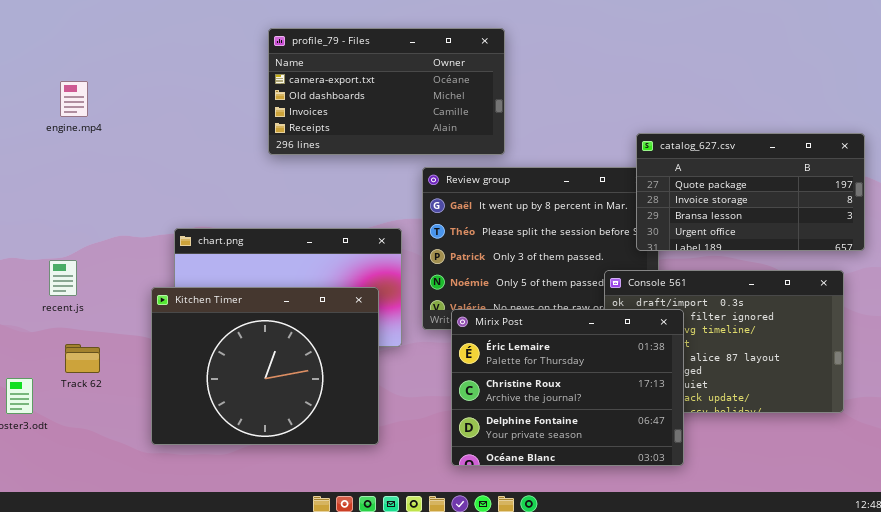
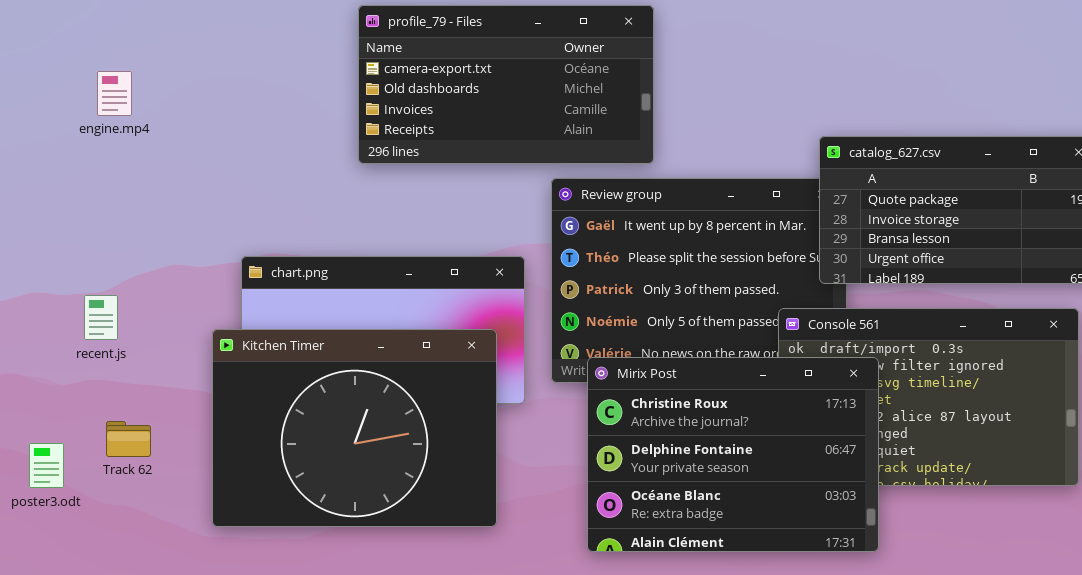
Mirix Post: [451,309,684,466] -> [587,357,879,552], scrolled down 1 row
Track 62: [65,344,100,373] -> [106,421,151,457], moved

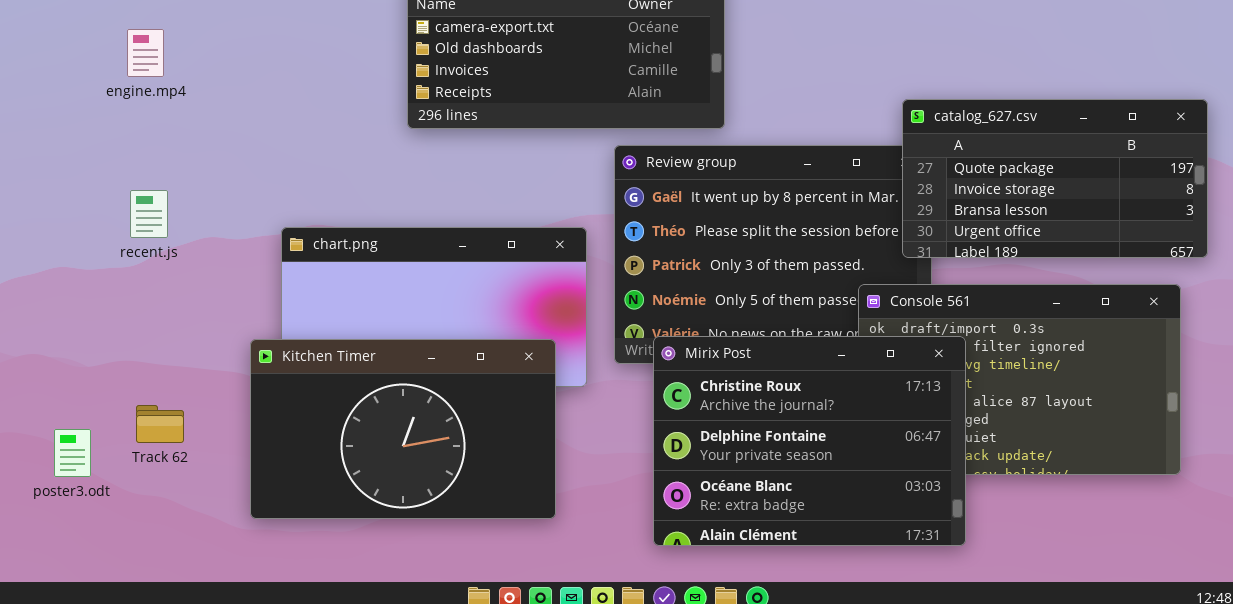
recent.js: [84,295,118,340] -> [130,190,168,238], moved
Kitchen Timer: [212,329,497,527] -> [250,339,556,519], resized

